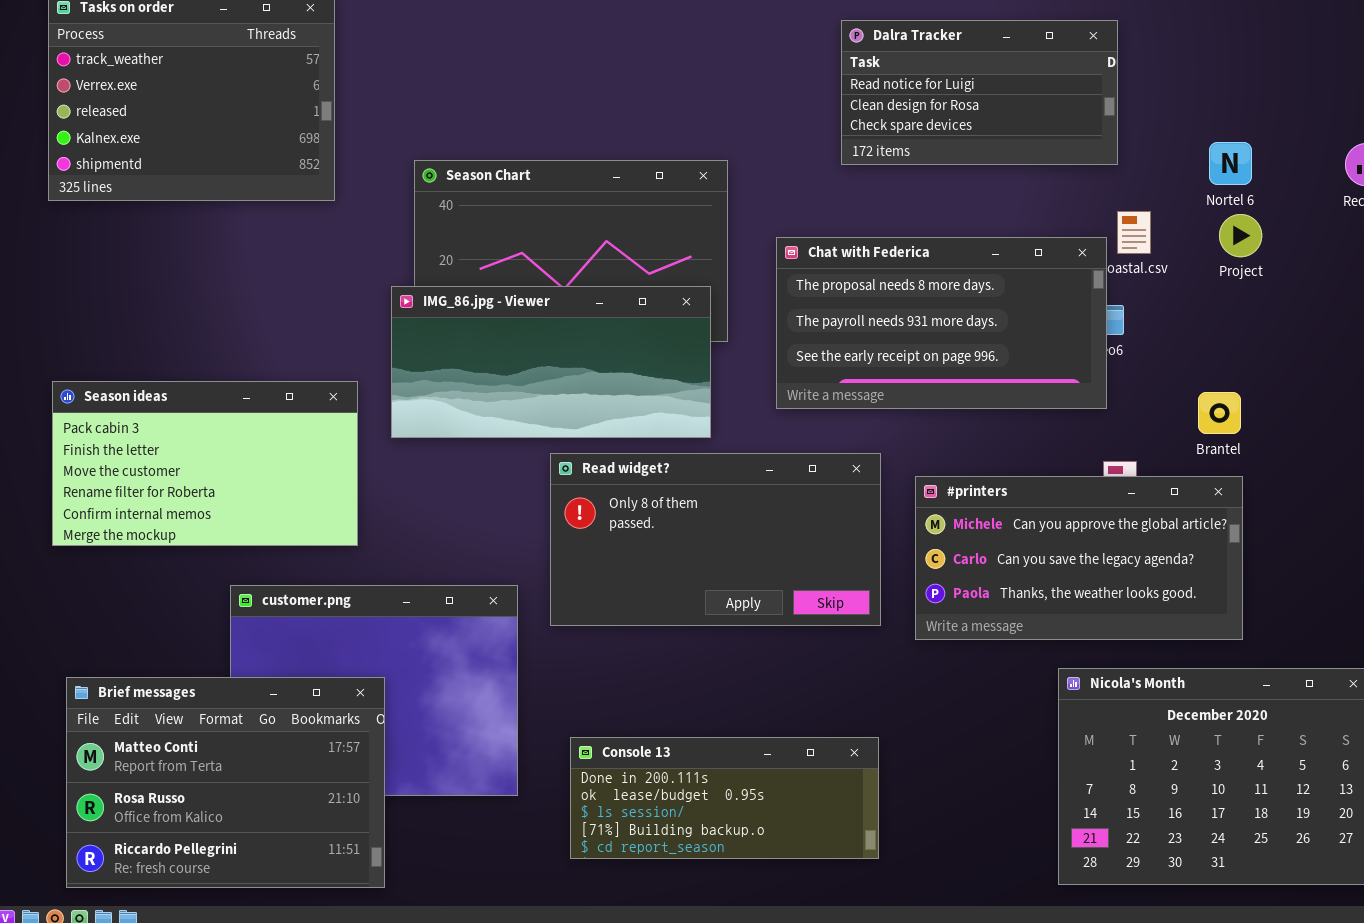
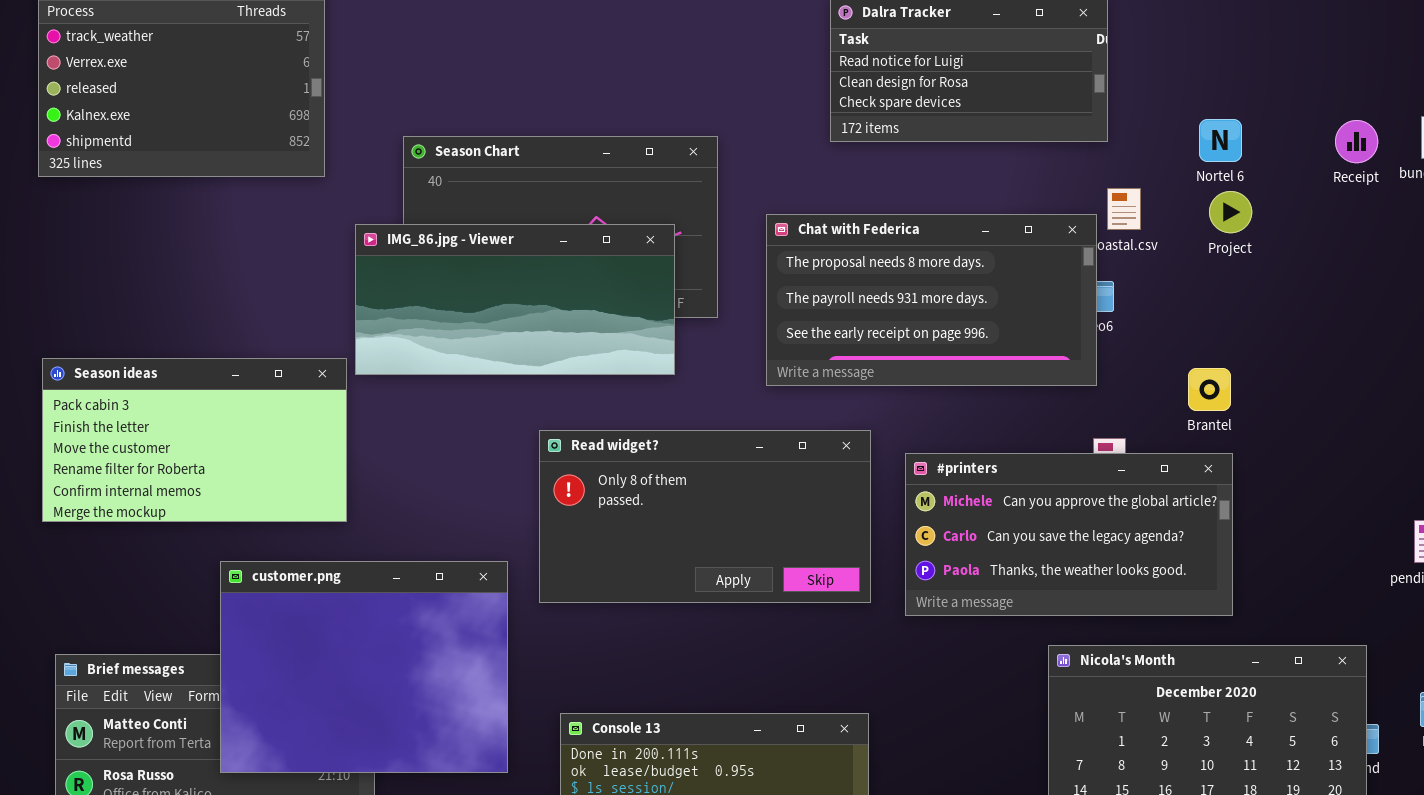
IMG_86.jpg - Viewer: [391,286,711,438] -> [355,224,675,375], moved
customer.png: [230,585,518,796] -> [220,561,508,773], raised

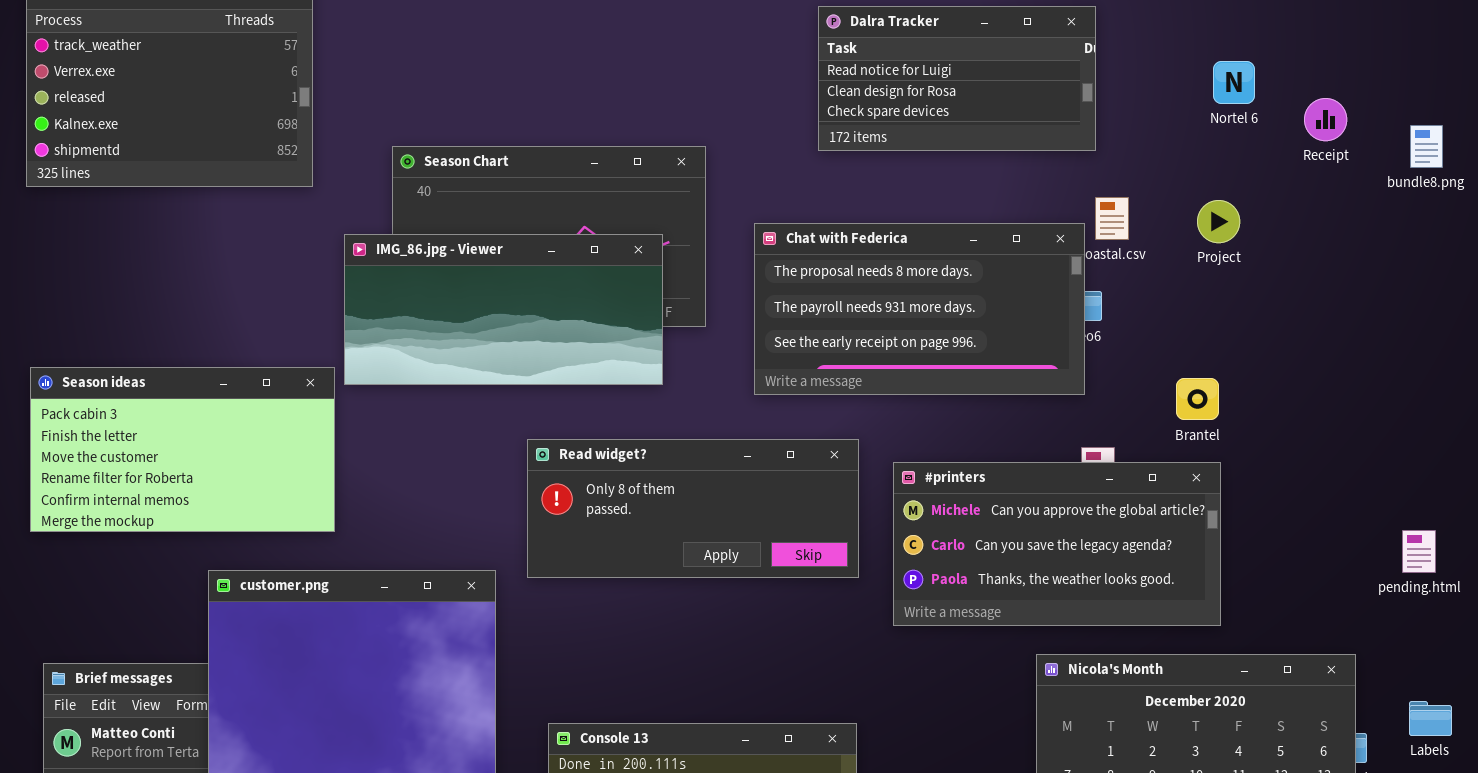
Nortel 6: [1199,119,1242,162] -> [1213,61,1255,104], moved
Receipt: [1335,120,1378,163] -> [1304,98,1347,141], moved
Read widget?: [539,430,871,603] -> [527,439,859,578], resized

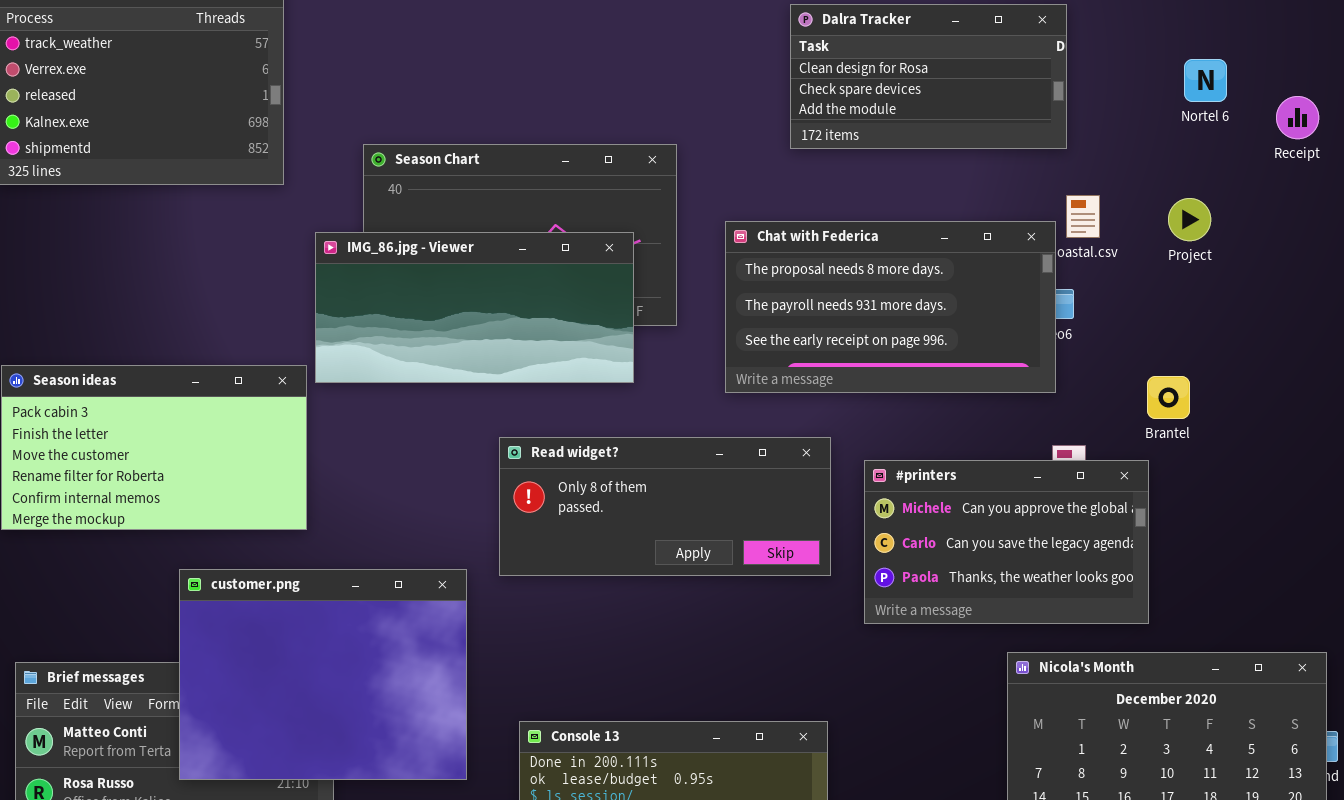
Dalra Tracker: [818,6,1096,151] -> [790,4,1067,149], scrolled down 1 row
#printers: [893,462,1221,626] -> [864,460,1149,624], resized

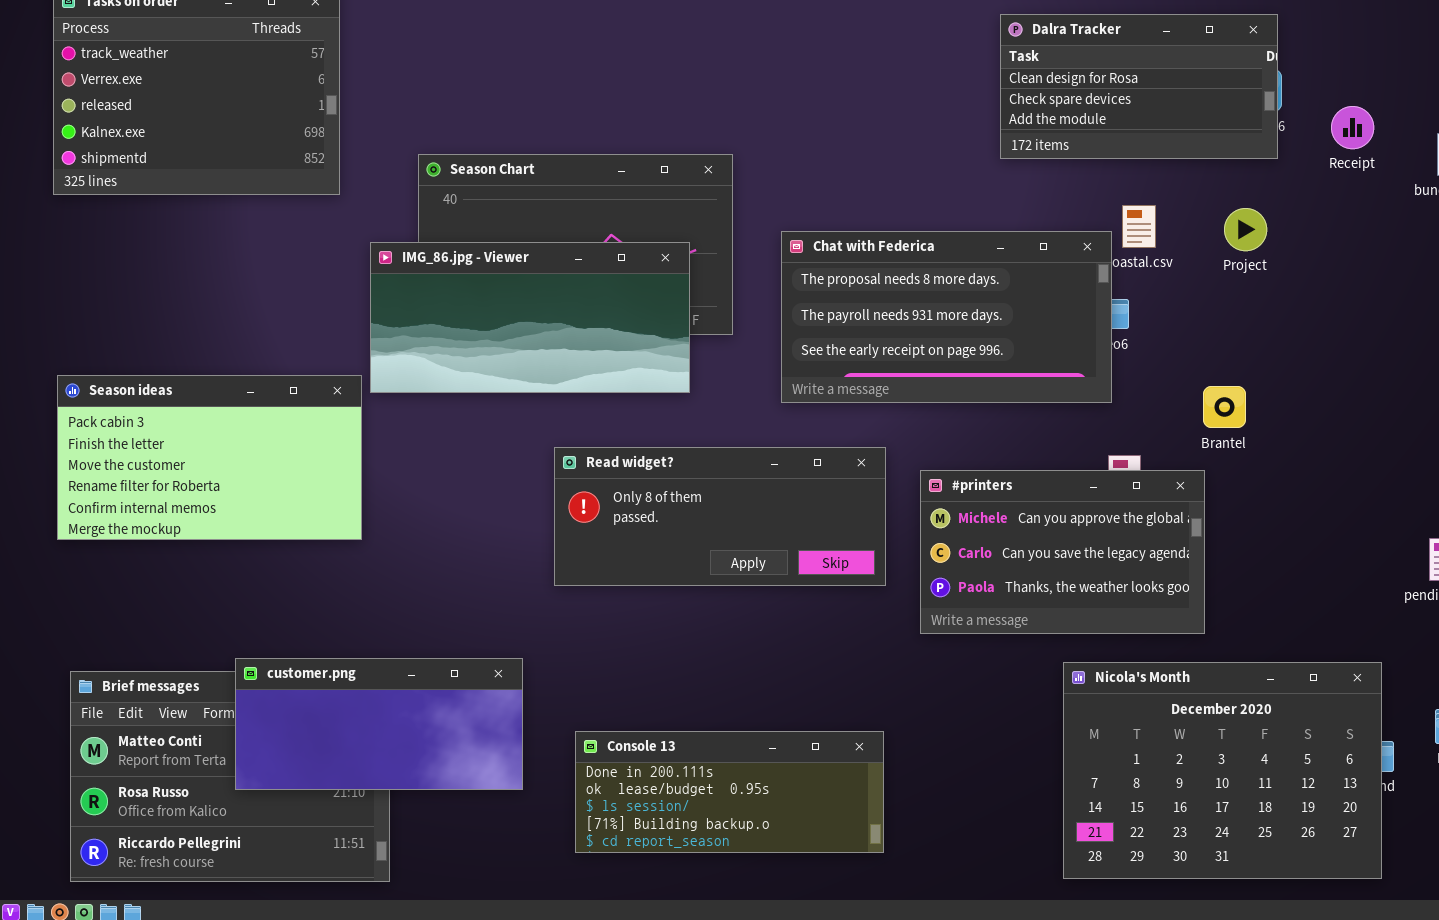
Dalra Tracker: [790,4,1067,149] -> [1000,14,1278,159], moved
customer.png: [179,569,467,780] -> [235,658,523,790], resized

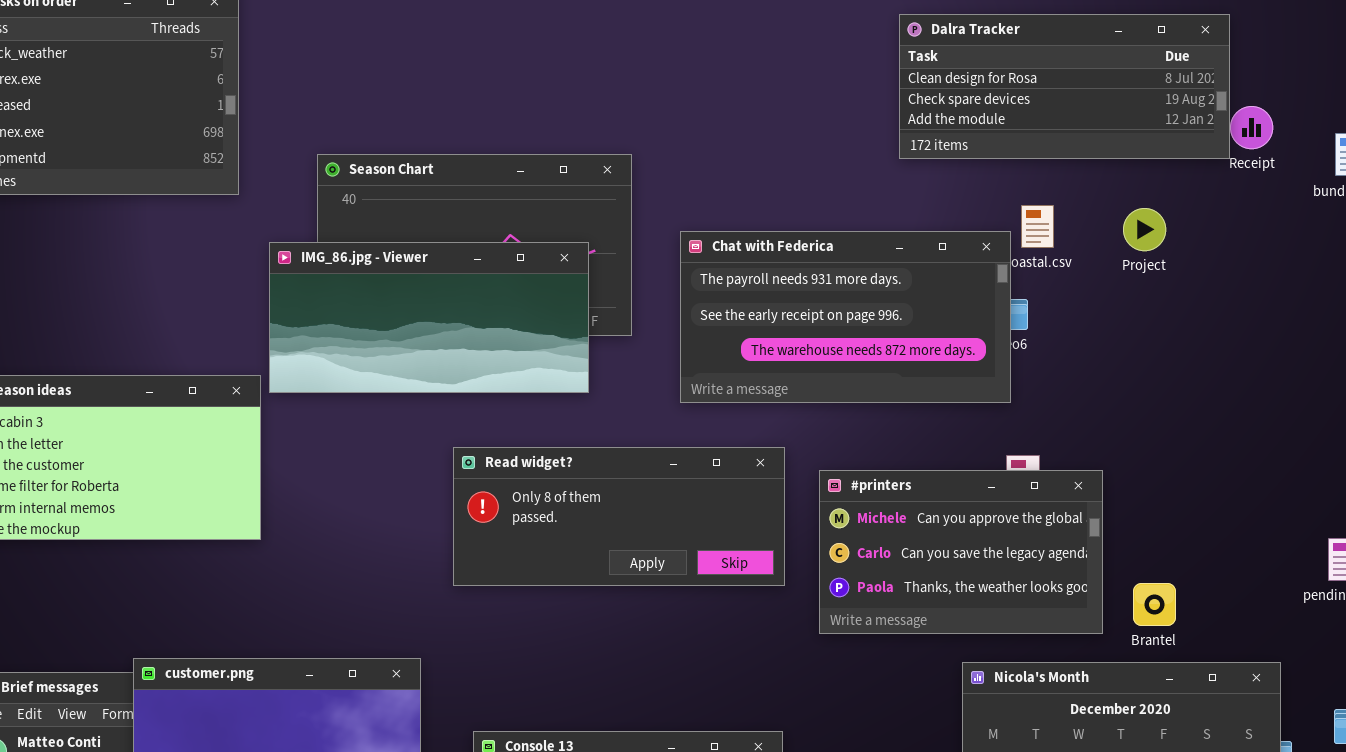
Dalra Tracker: [1000,14,1278,159] -> [899,14,1230,159], resized
Chat with Federica: [781,231,1112,403] -> [680,231,1011,403], scrolled down 1 row
Brantel: [1203,386,1246,428] -> [1133,583,1176,626], moved

